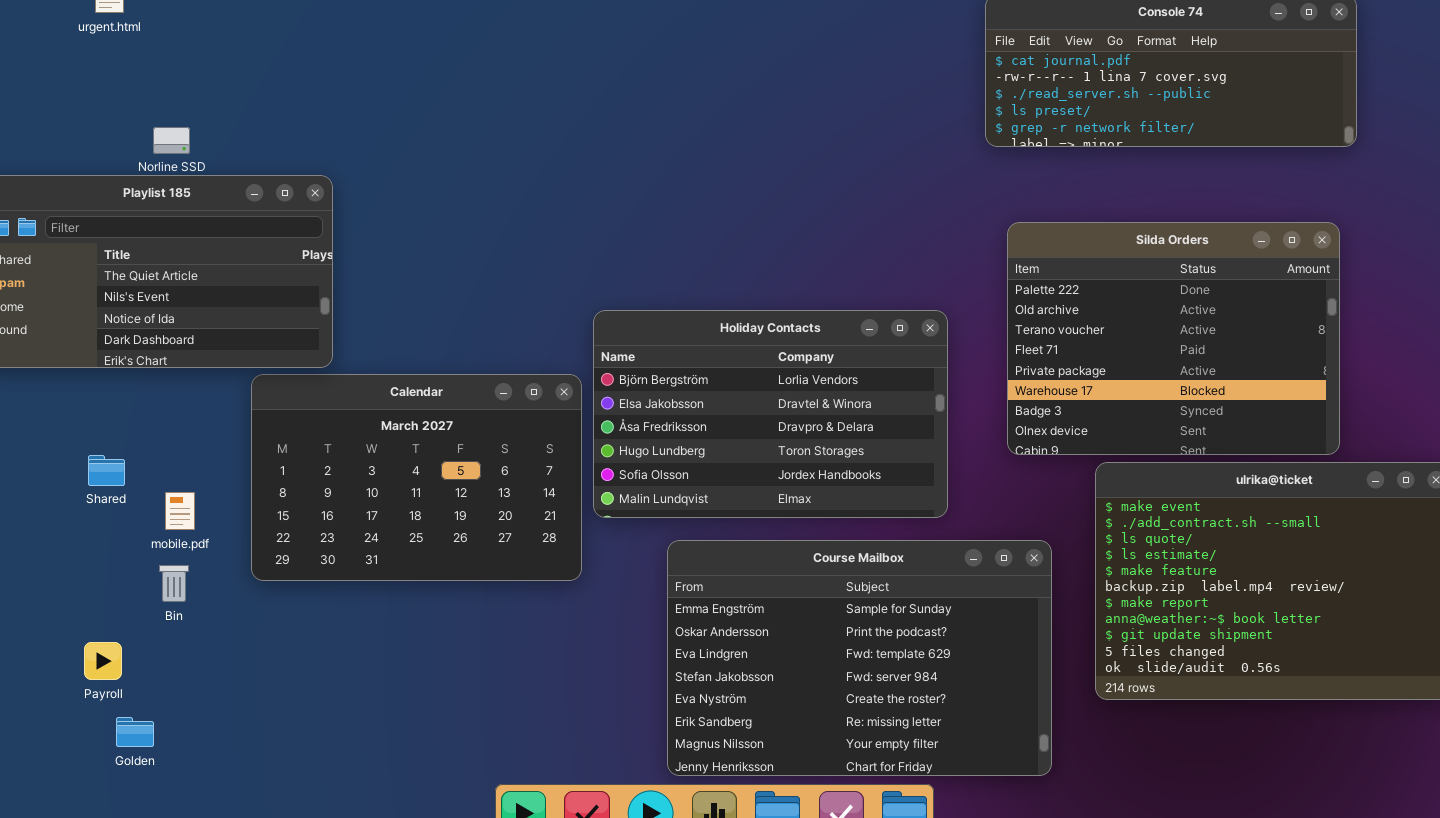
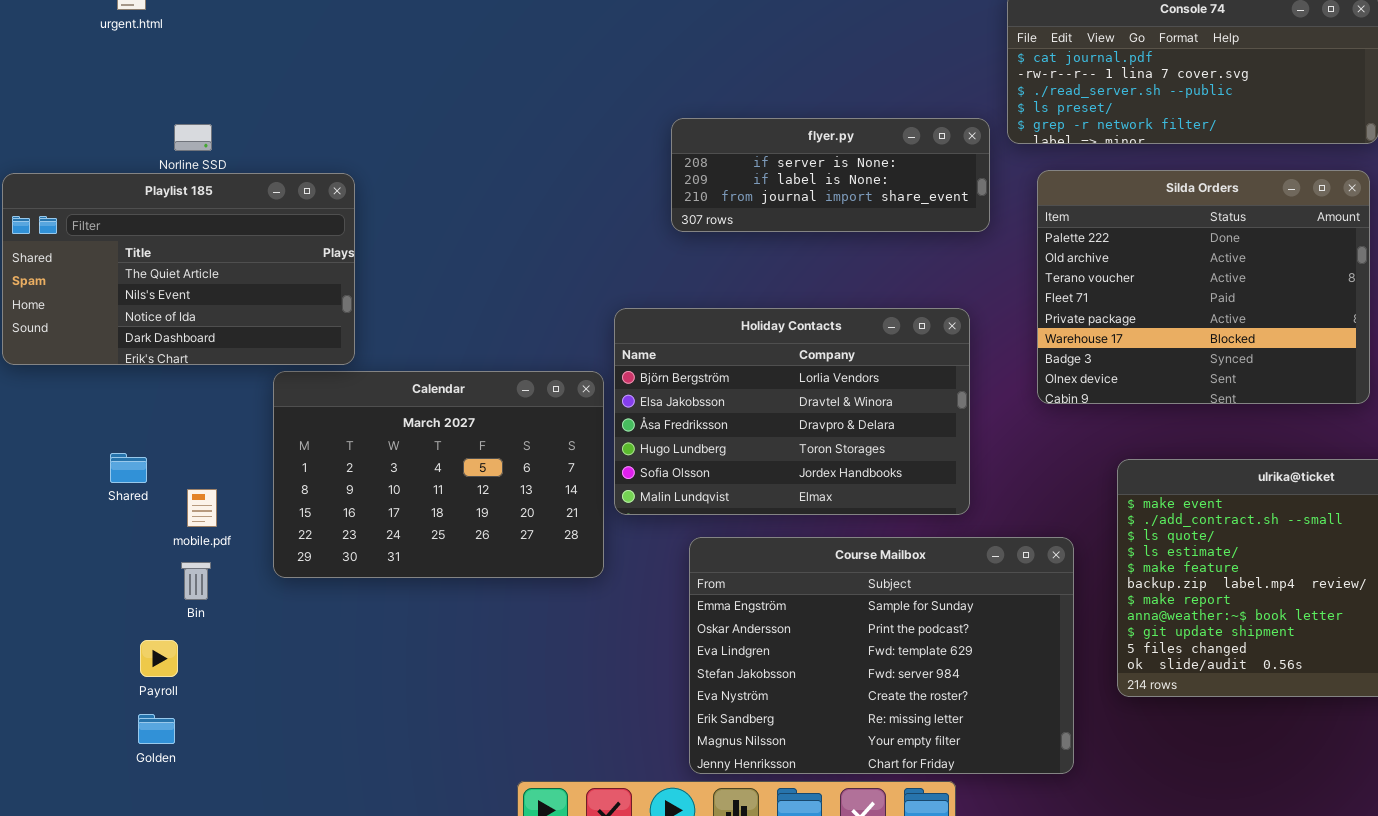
flyer.py: none -> [671,118,990,232], opened
Silda Orders: [1007,222,1340,455] -> [1037,170,1370,404], moved
Payroll: [84,642,122,680] -> [140,640,178,677], moved

